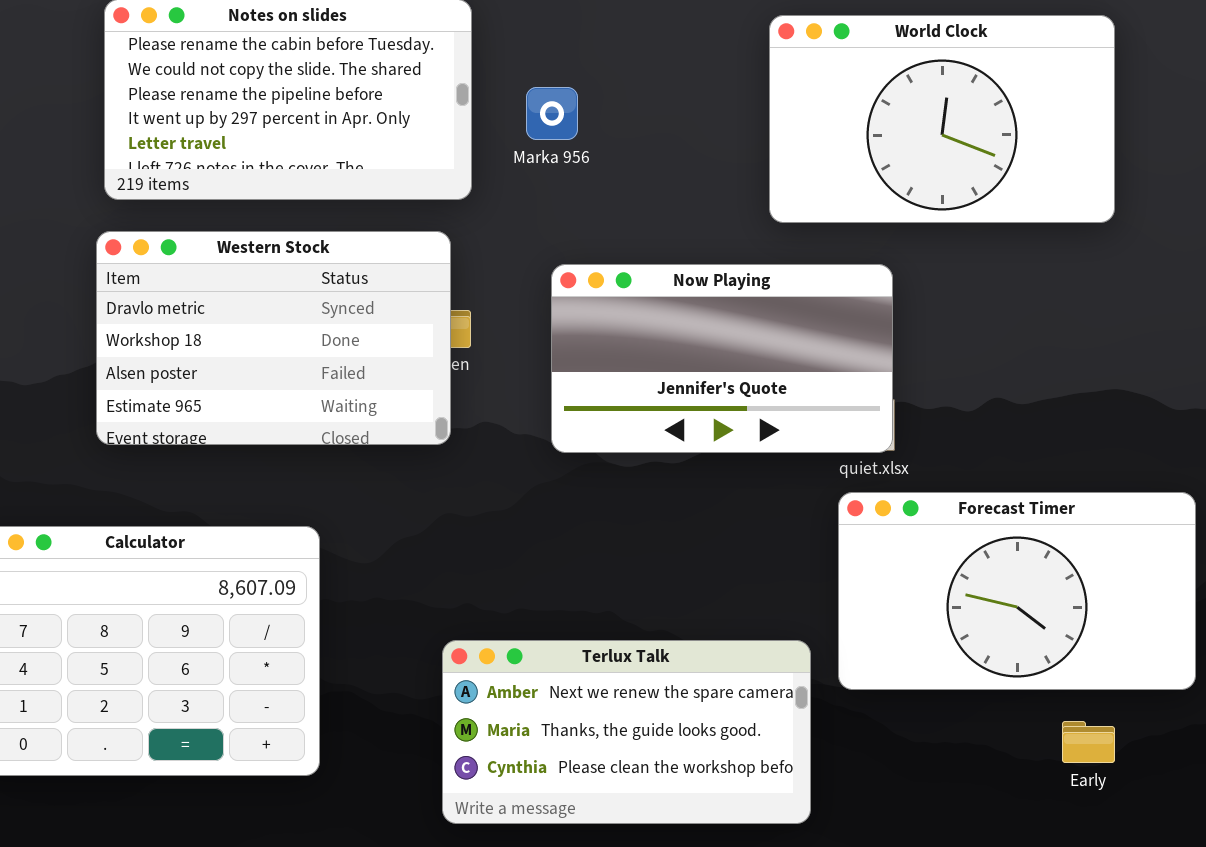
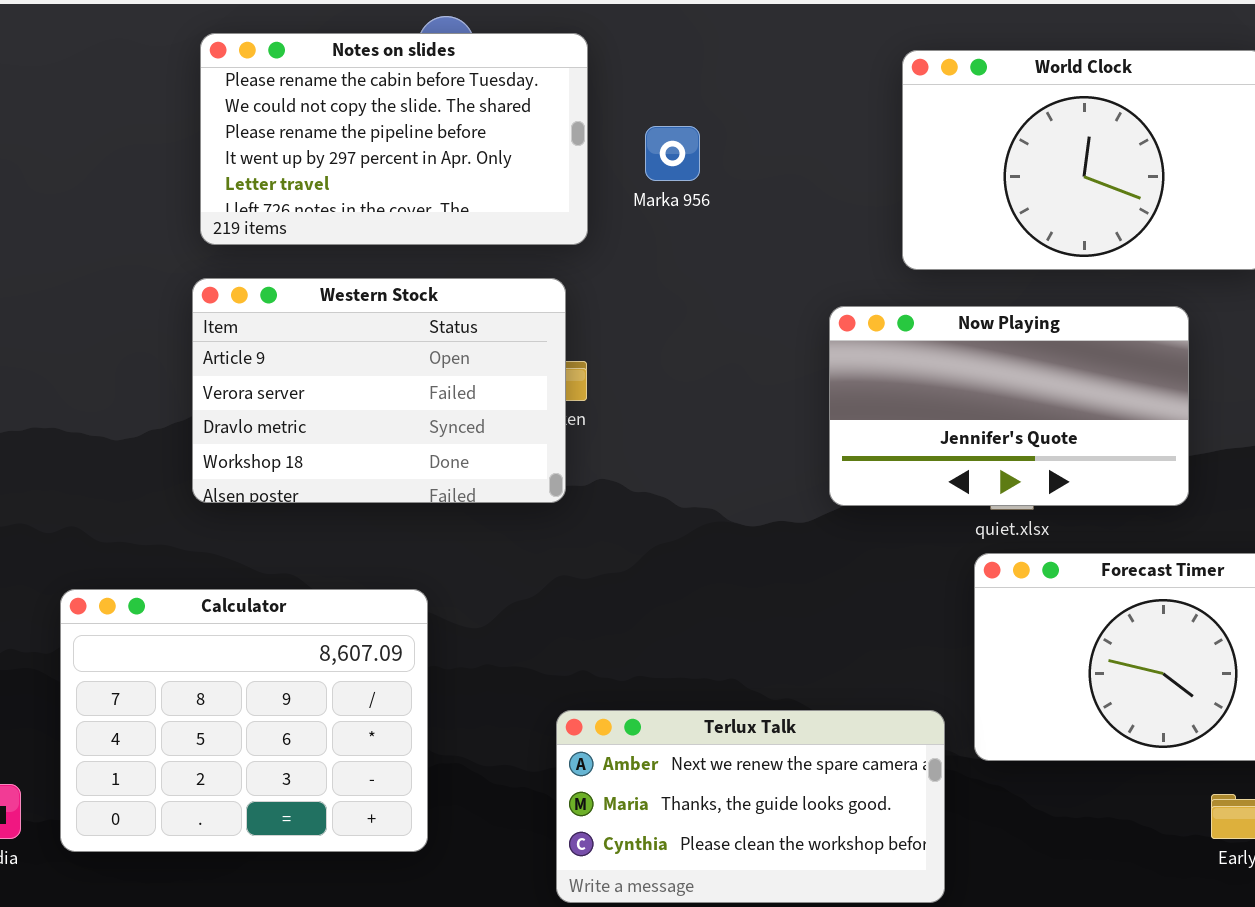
Western Stock: [96,231,451,445] -> [192,278,566,503], scrolled up 2 rows
Now Playing: [551,264,893,453] -> [829,306,1189,506], moved

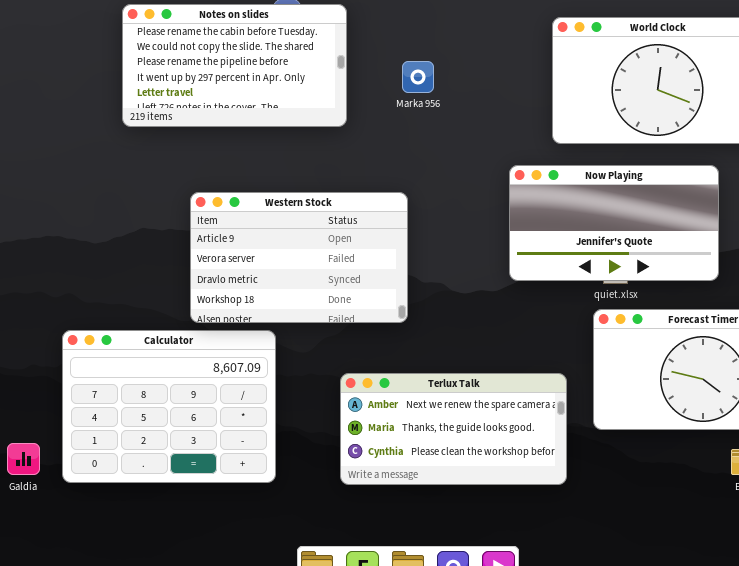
Notes on slides: [200,33,588,245] -> [122,4,347,127], moved
Western Stock: [192,278,566,503] -> [190,192,408,323], moved
Terlux Talk: [556,710,945,903] -> [340,373,567,485], moved

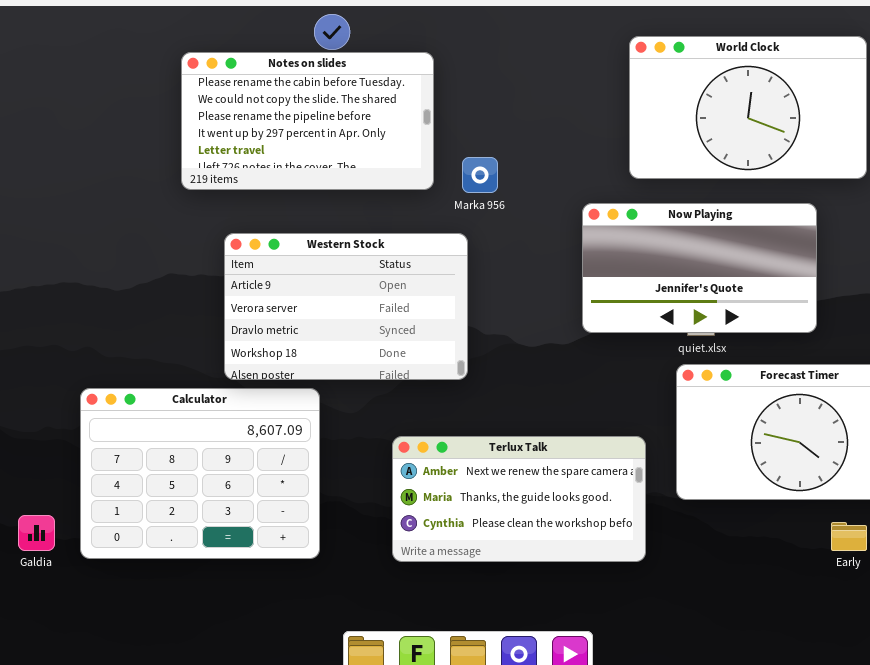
Notes on slides: [122,4,347,127] -> [181,52,434,190], moved
Marka 956: [402,61,434,93] -> [462,157,498,193], moved

